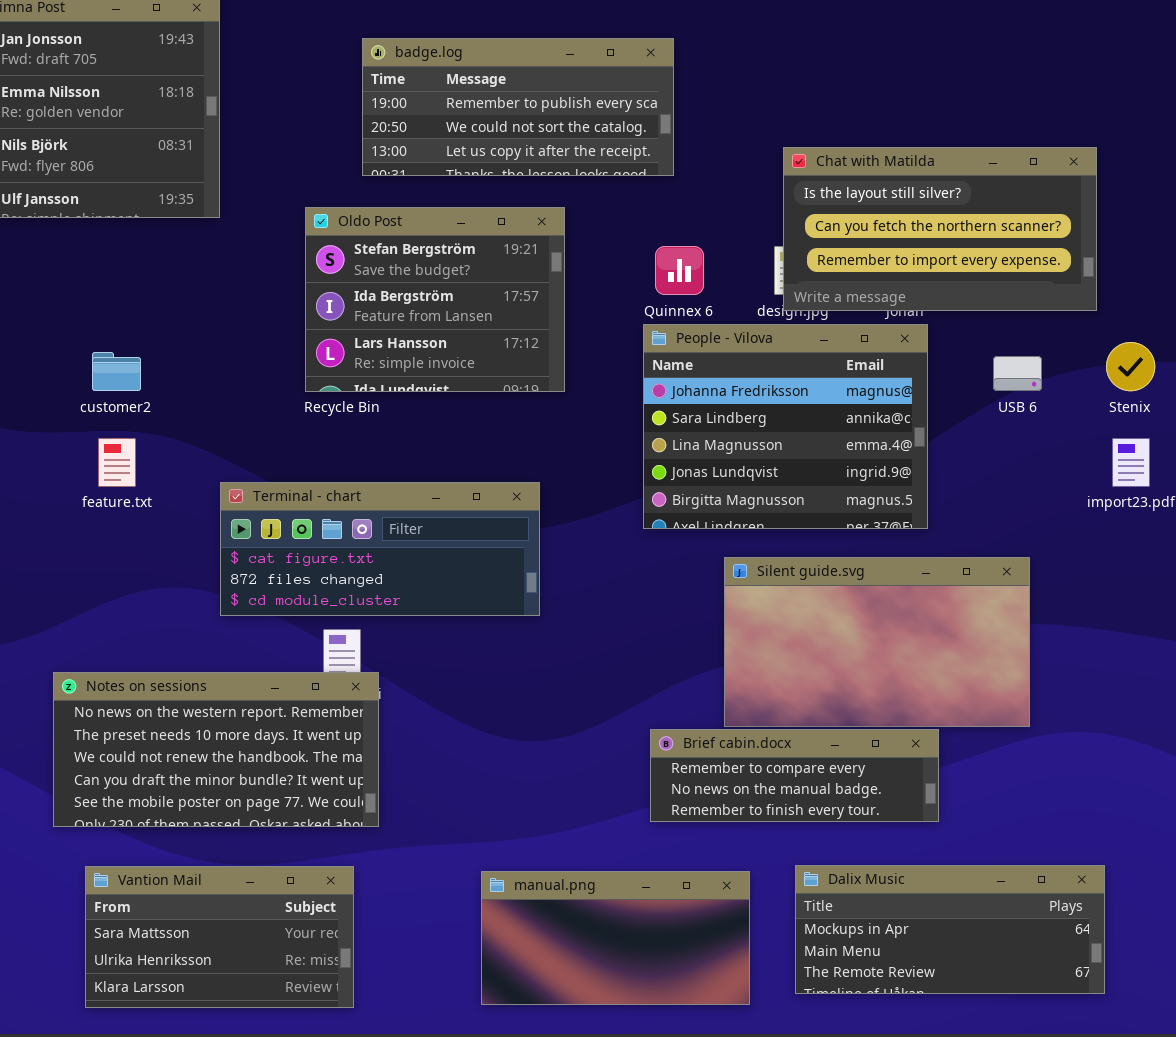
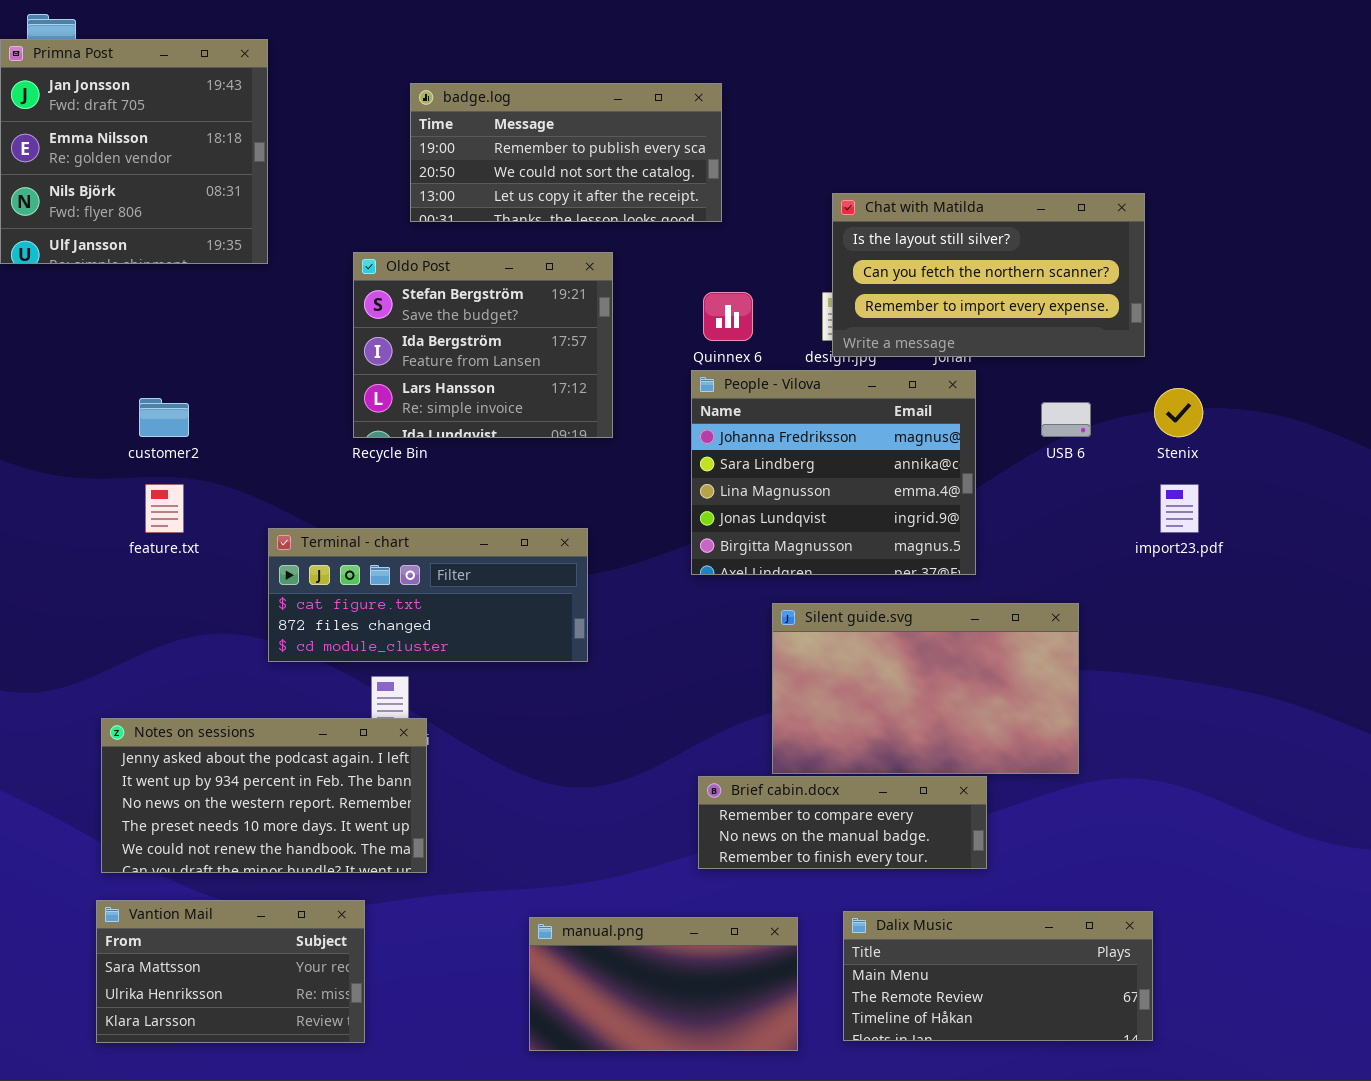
Notes on sessions: [53,672,379,827] -> [101,718,427,873], scrolled up 2 rows
Dalix Music: [795,865,1105,994] -> [843,911,1153,1041], scrolled down 1 row
Vantion Mail: [85,866,354,1008] -> [96,900,365,1043], moved

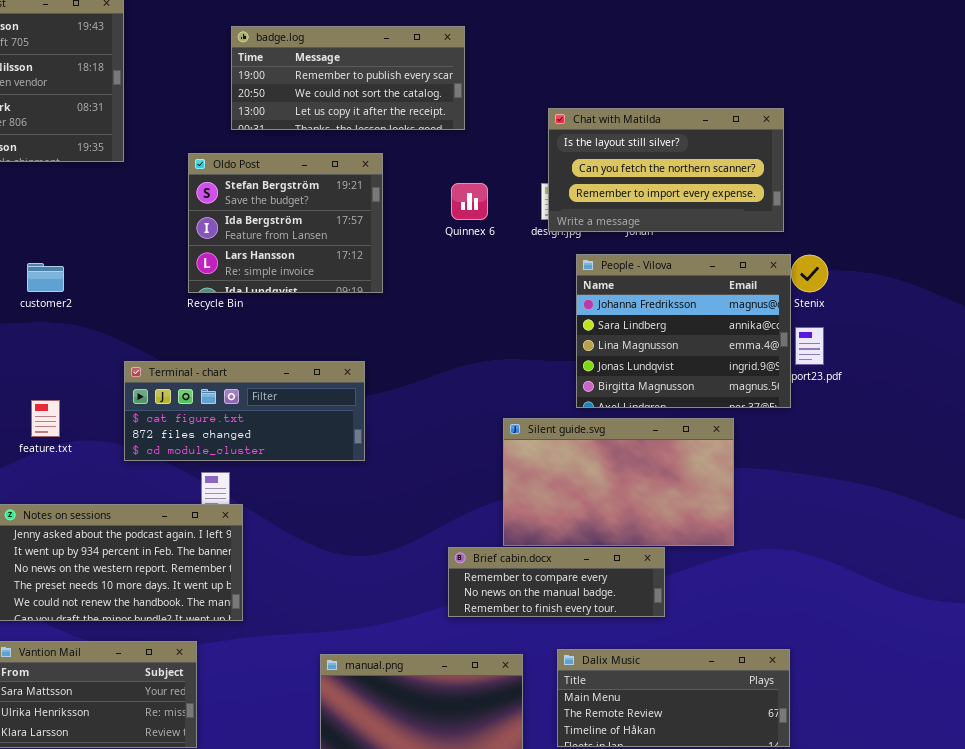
People - Vilova: [691,370,976,575] -> [576,254,791,408], moved
feature.txt: [145,484,184,533] -> [31,400,60,437], moved

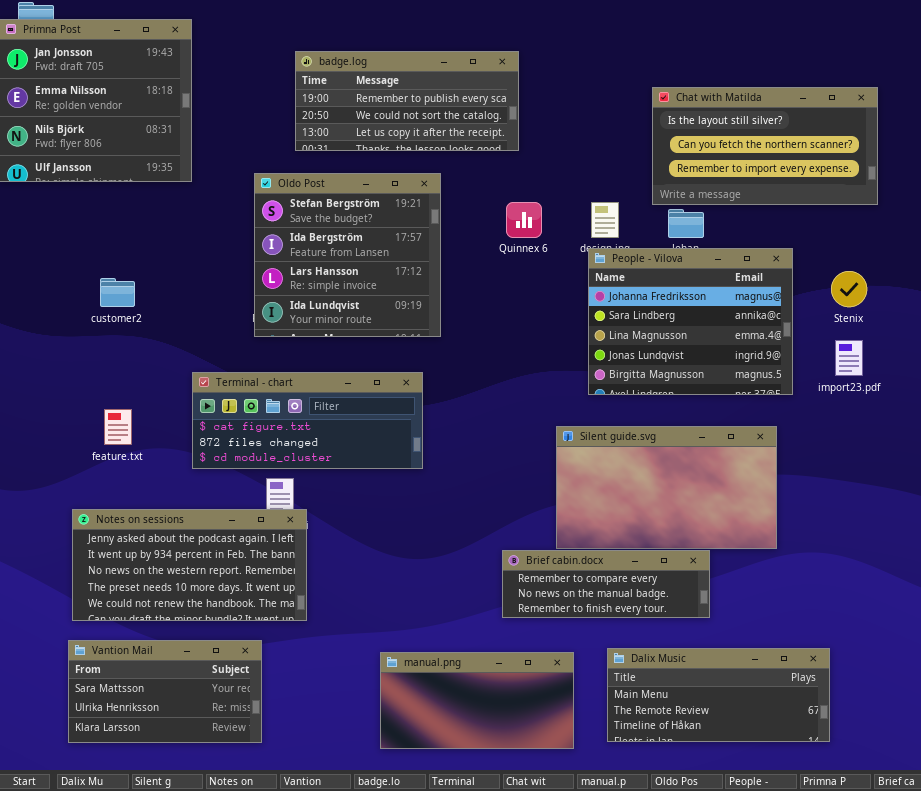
Chat with Matilda: [548,108,784,232] -> [652,87,878,205], moved
Oldo Post: [188,153,383,293] -> [254,173,441,337], resized
People - Vilova: [576,254,791,408] -> [588,248,793,395], moved

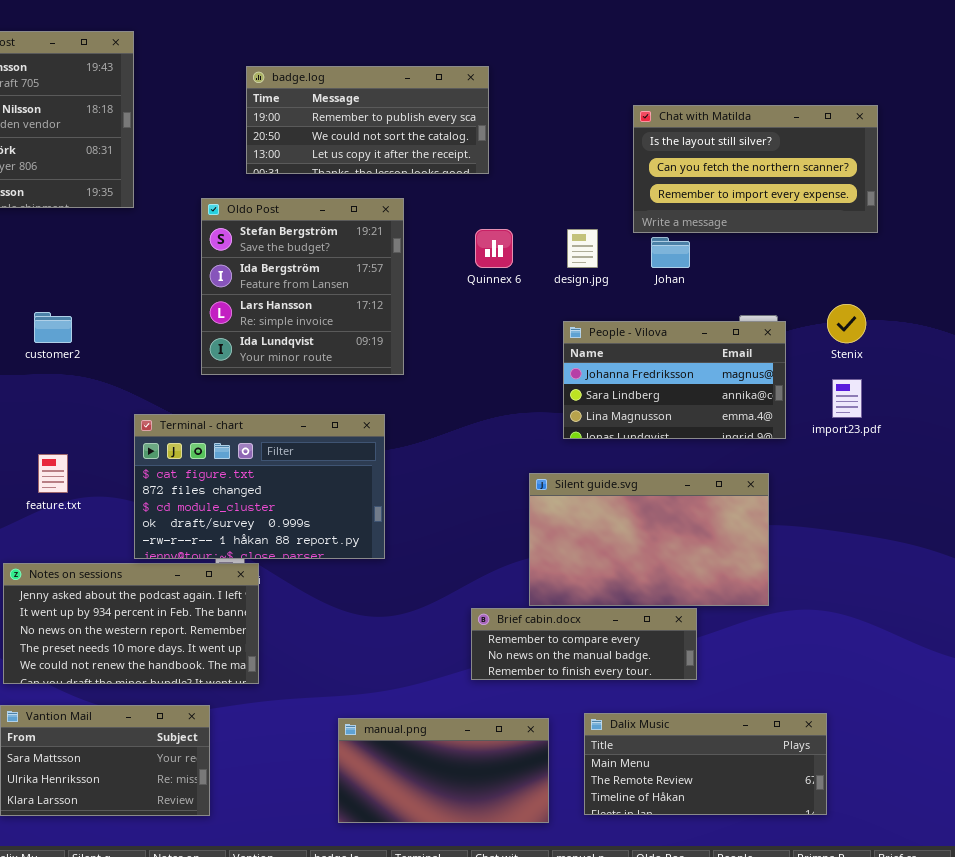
People - Vilova: [588,248,793,395] -> [563,321,786,439], resized
Terminal - chart: [192,372,423,469] -> [134,414,385,559], resized

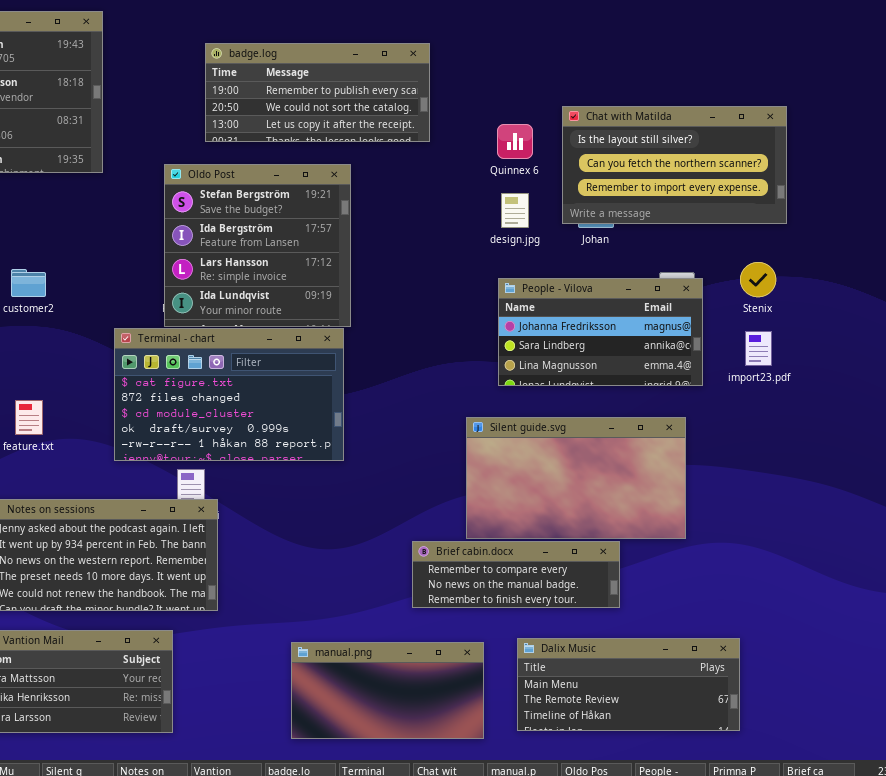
Chat with Matilda: [633,105,878,233] -> [562,106,787,224], moved
Quinnex 6: [475,229,513,268] -> [497,124,533,159], moved
Terminal - chart: [134,414,385,559] -> [114,328,344,461], moved

